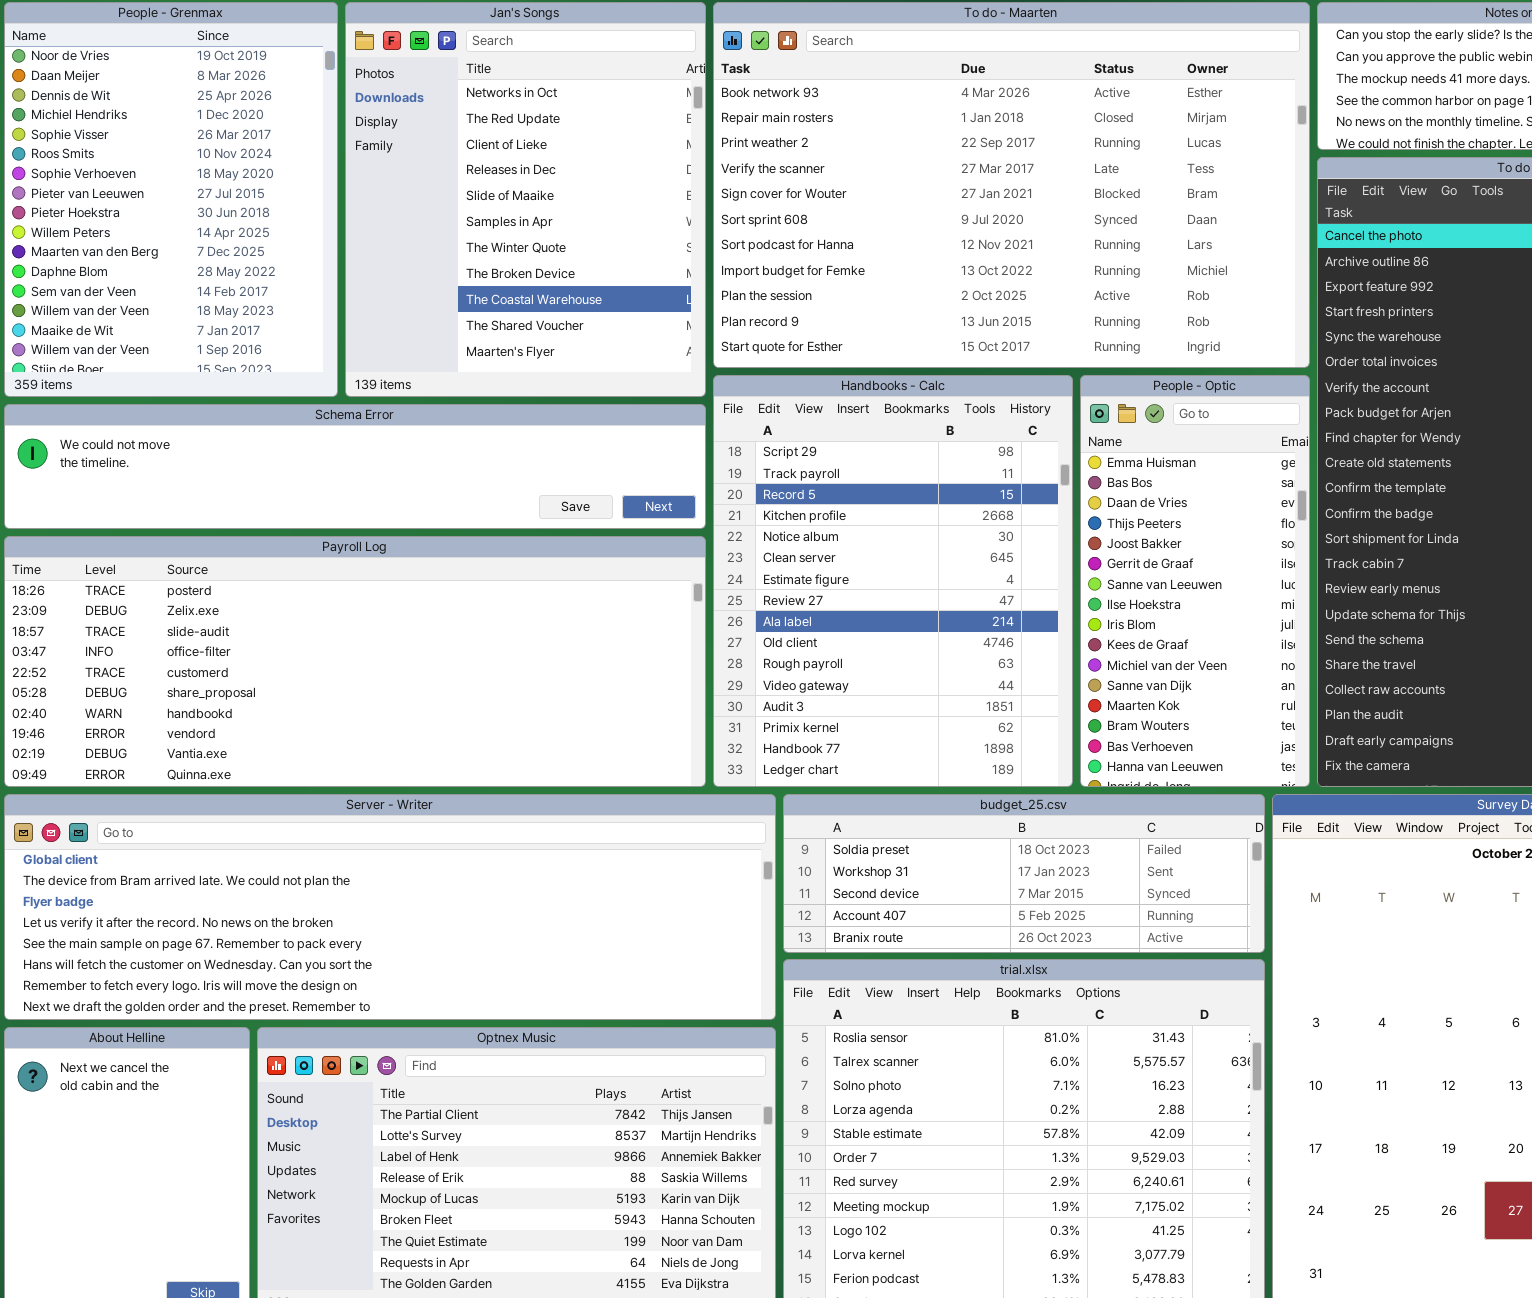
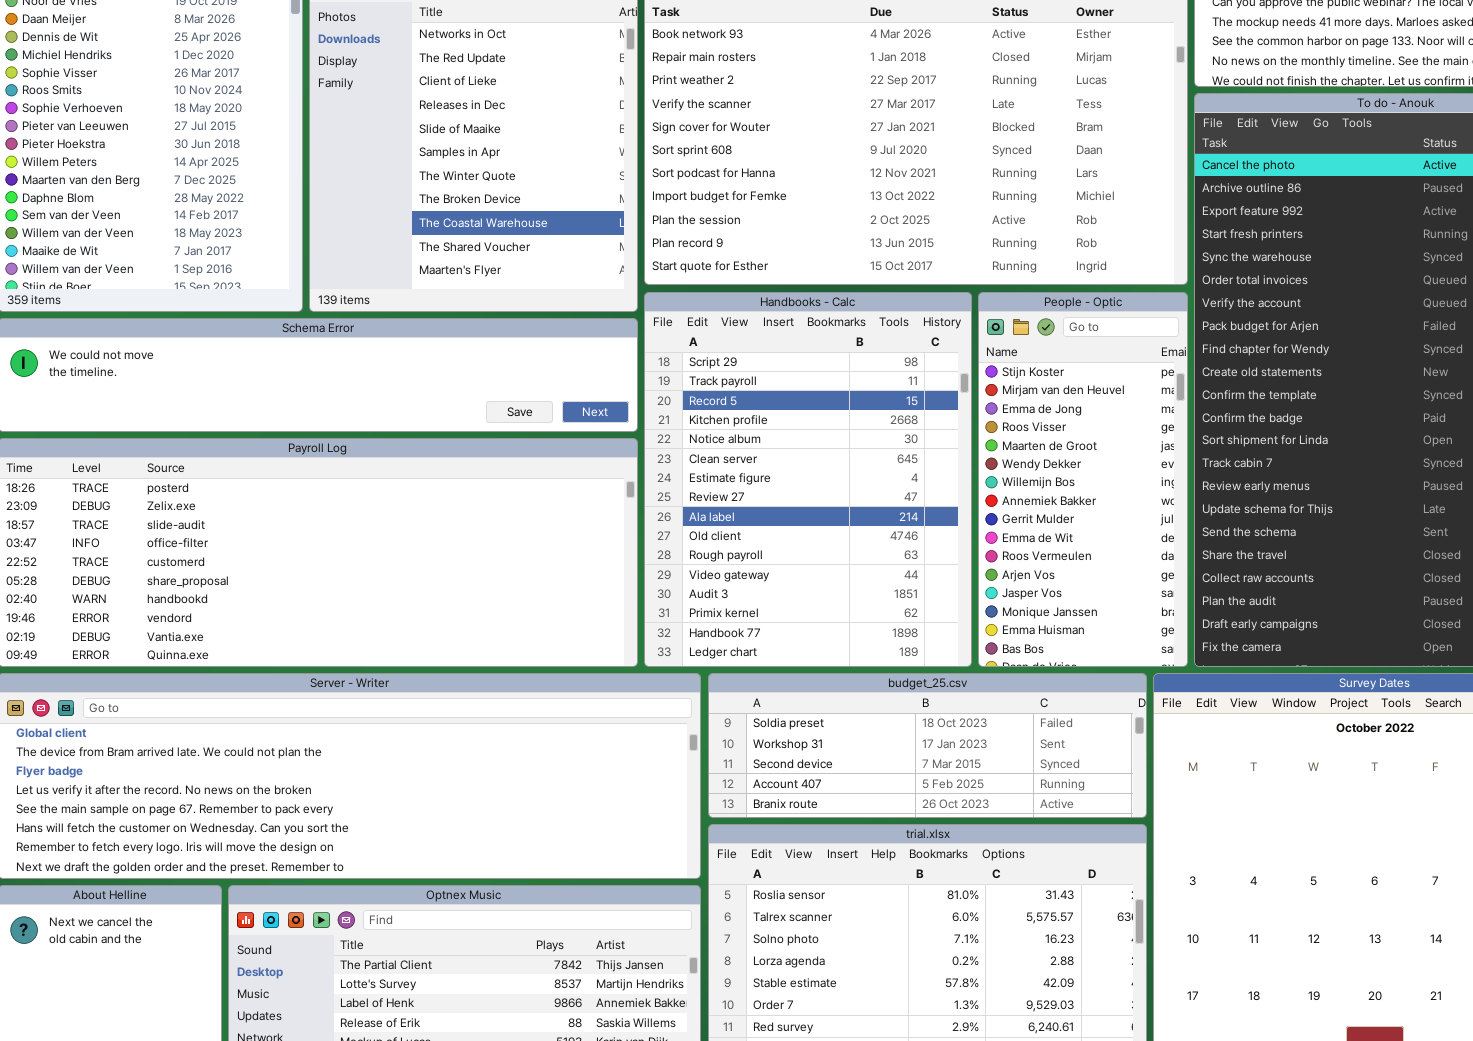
People - Optic: [1080,375,1310,787] -> [978,292,1188,667], scrolled up 14 rows

